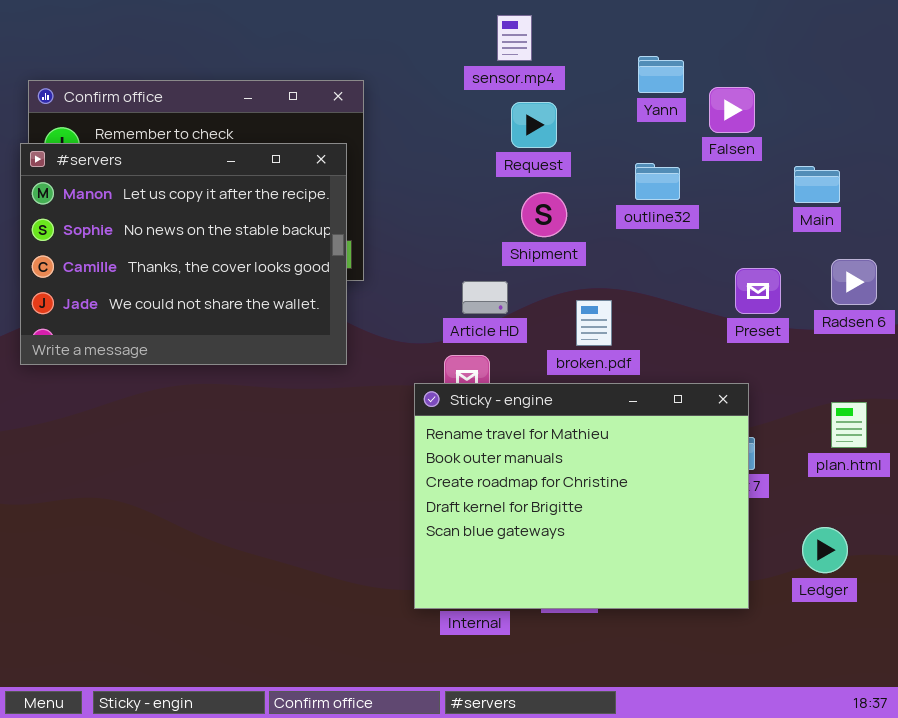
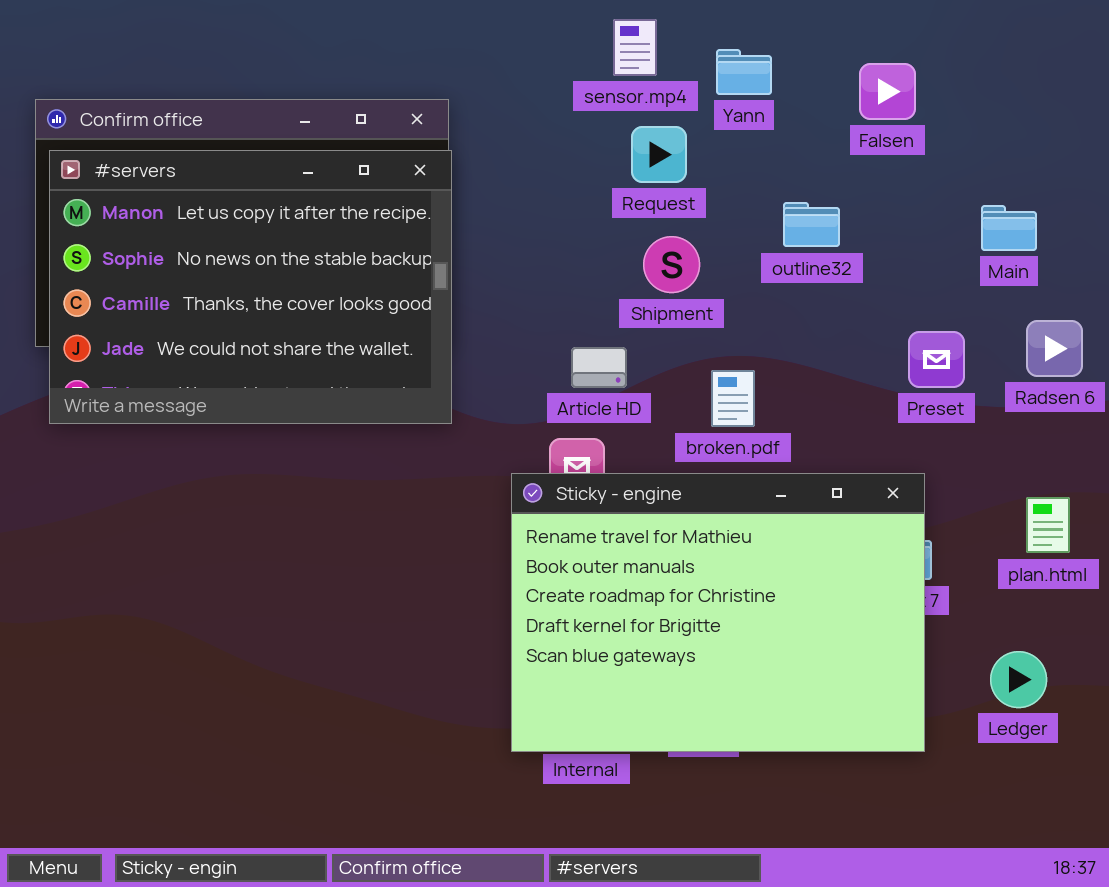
Yann: [638,56,684,93] -> [716,49,772,95], moved
Falsen: [709,87,755,133] -> [859,63,916,120], moved
#servers: [20,143,347,365] -> [49,150,452,424], moved

